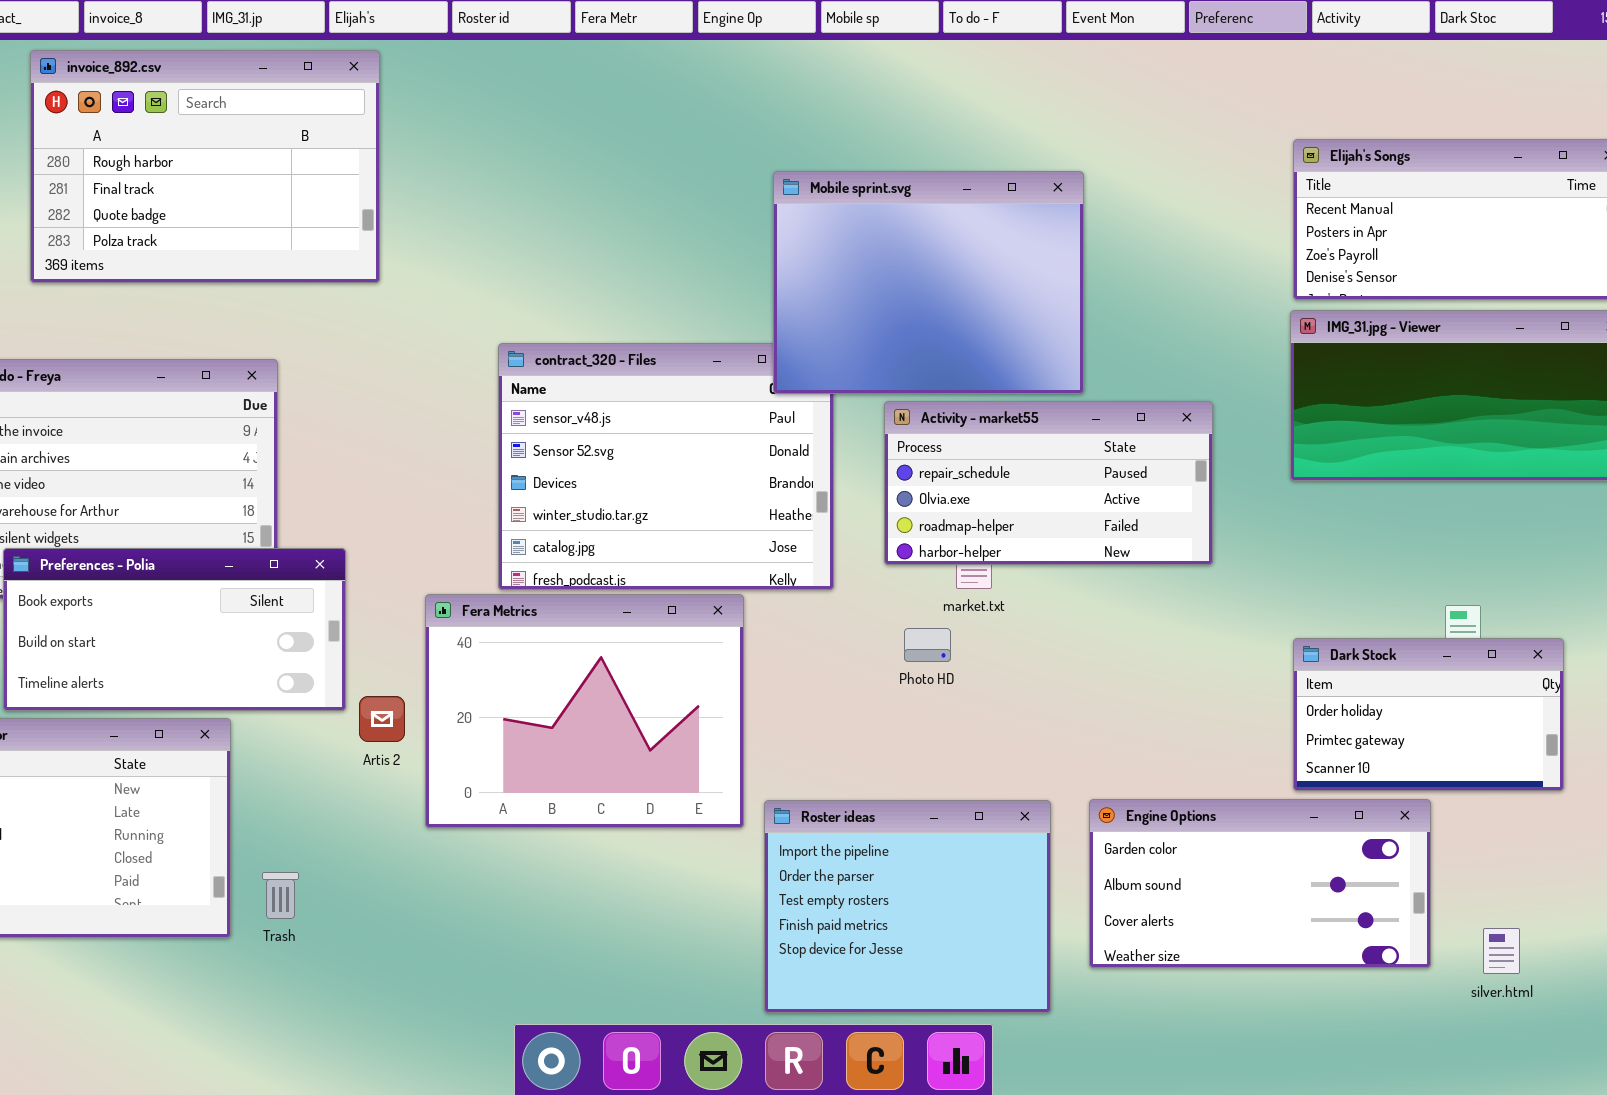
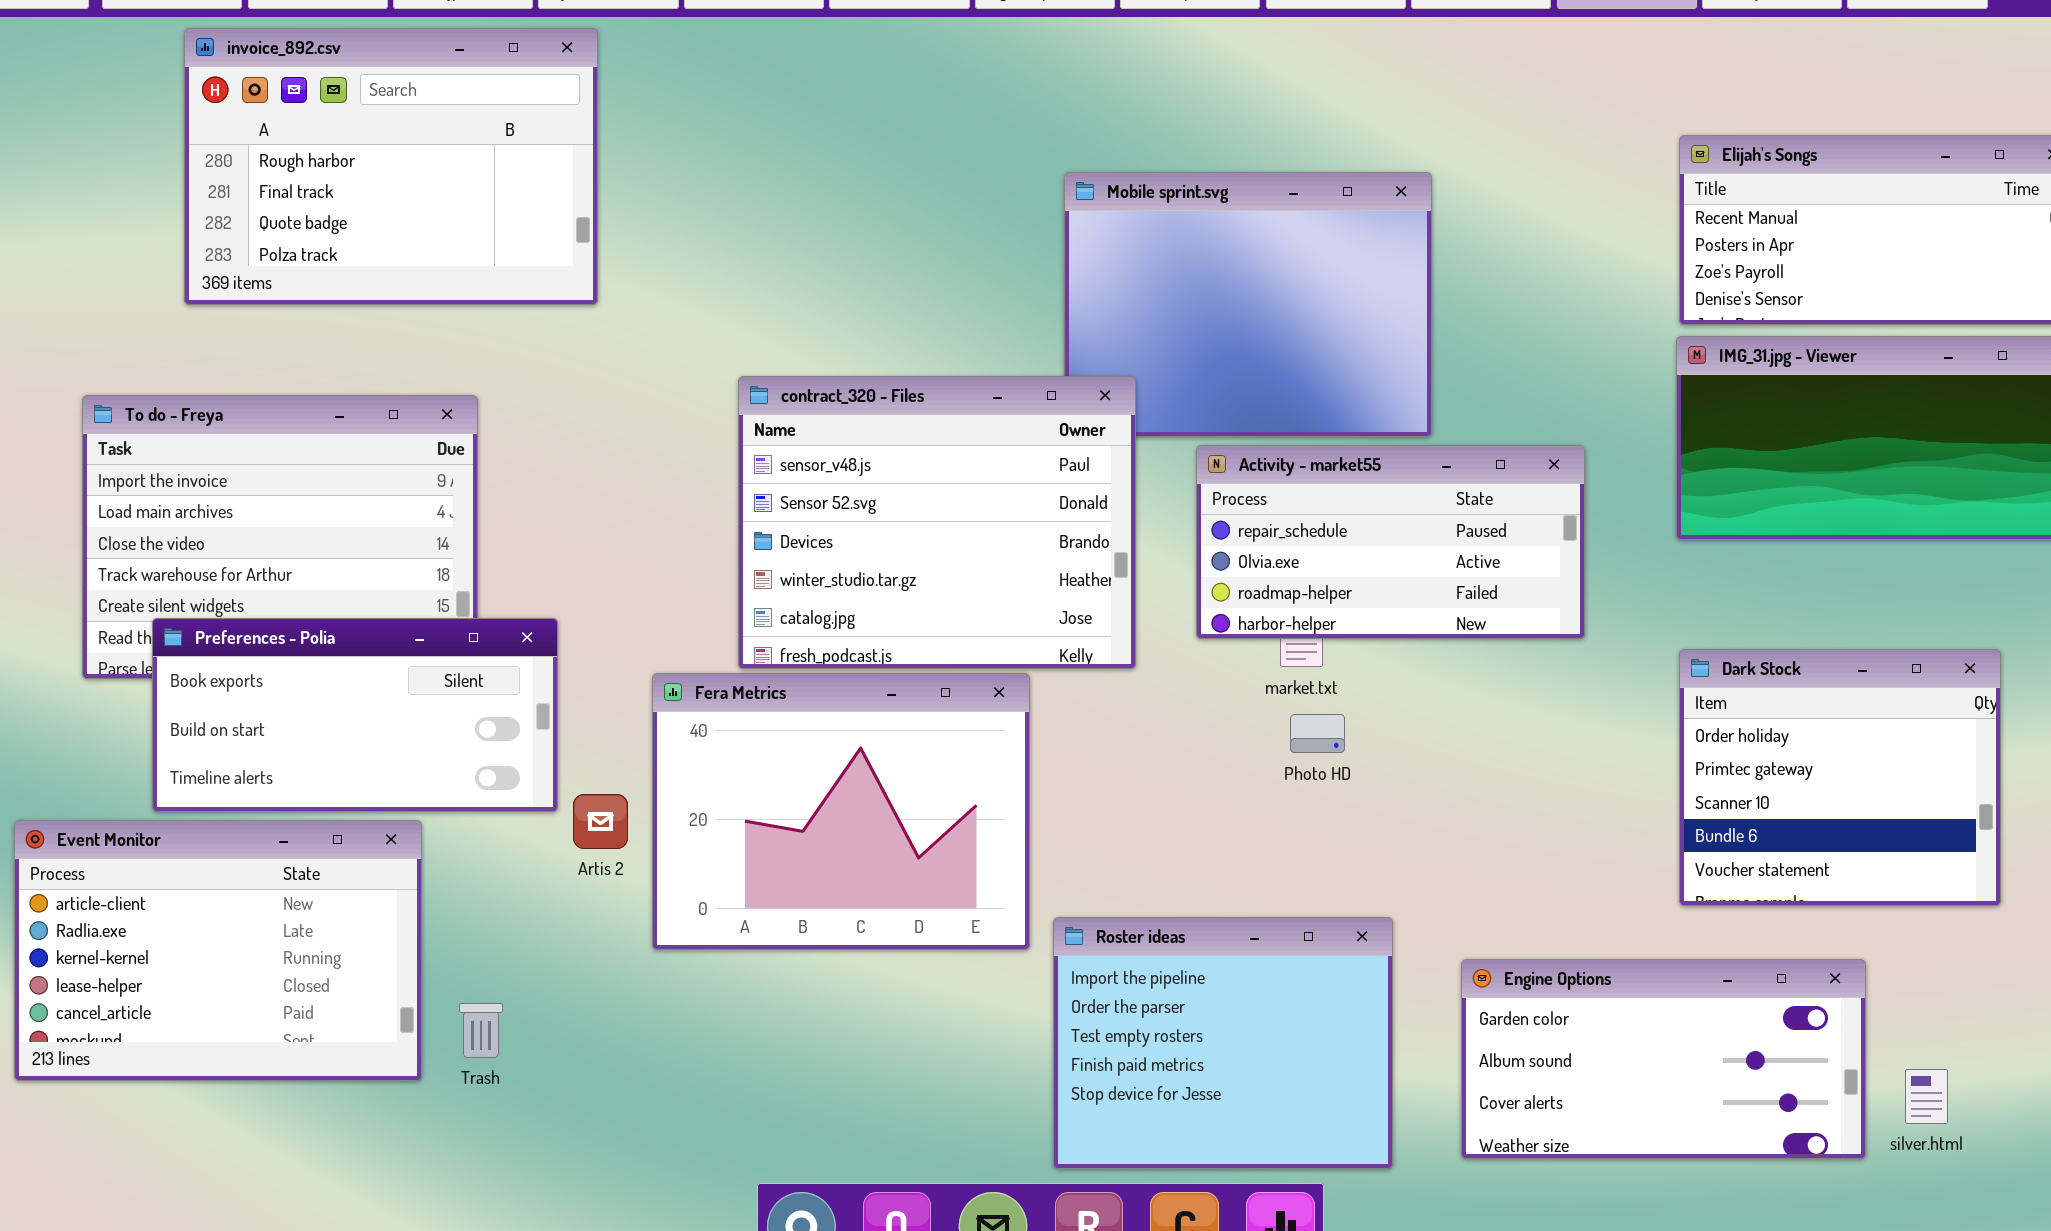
contract_320 - Files: [498,343,834,590] -> [738,376,1136,669], raised
Photo HD: [904,628,951,662] -> [1290,714,1345,753], moved
Dark Stock: [1293,638,1564,791] -> [1679,649,2001,906], resized
Engine Options: [1089,799,1431,968] -> [1461,959,1866,1159], moved

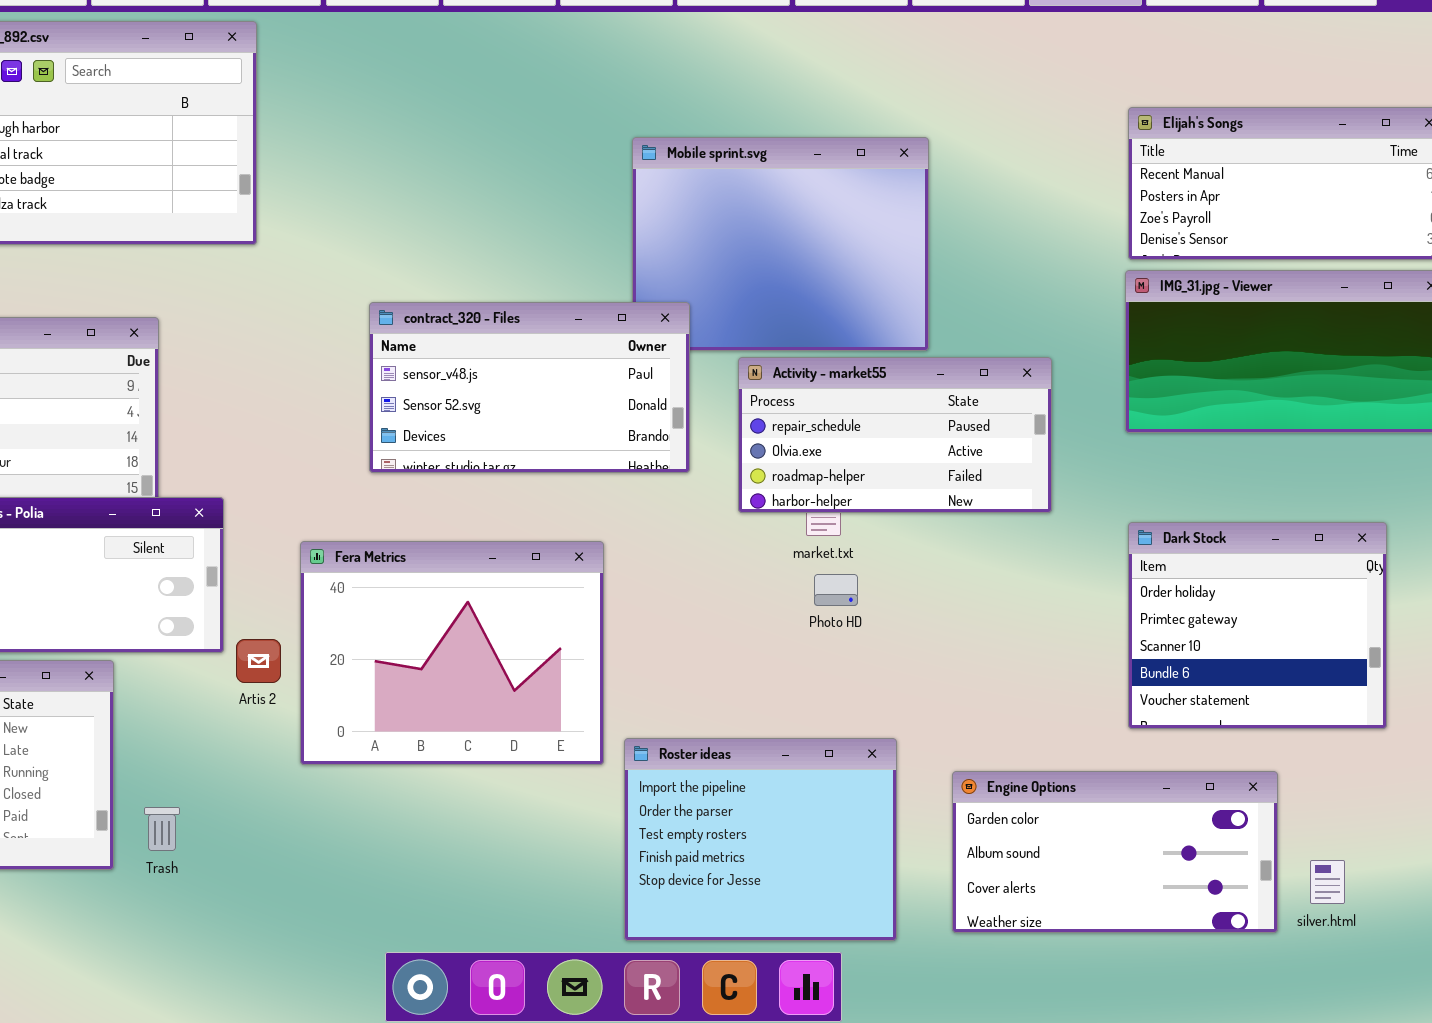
contract_320 - Files: [738,376,1136,669] -> [369,302,690,473], resized

